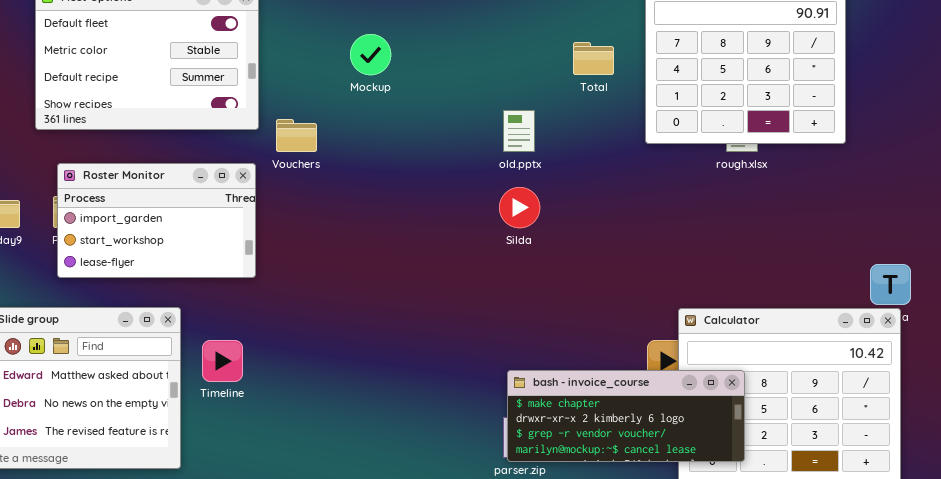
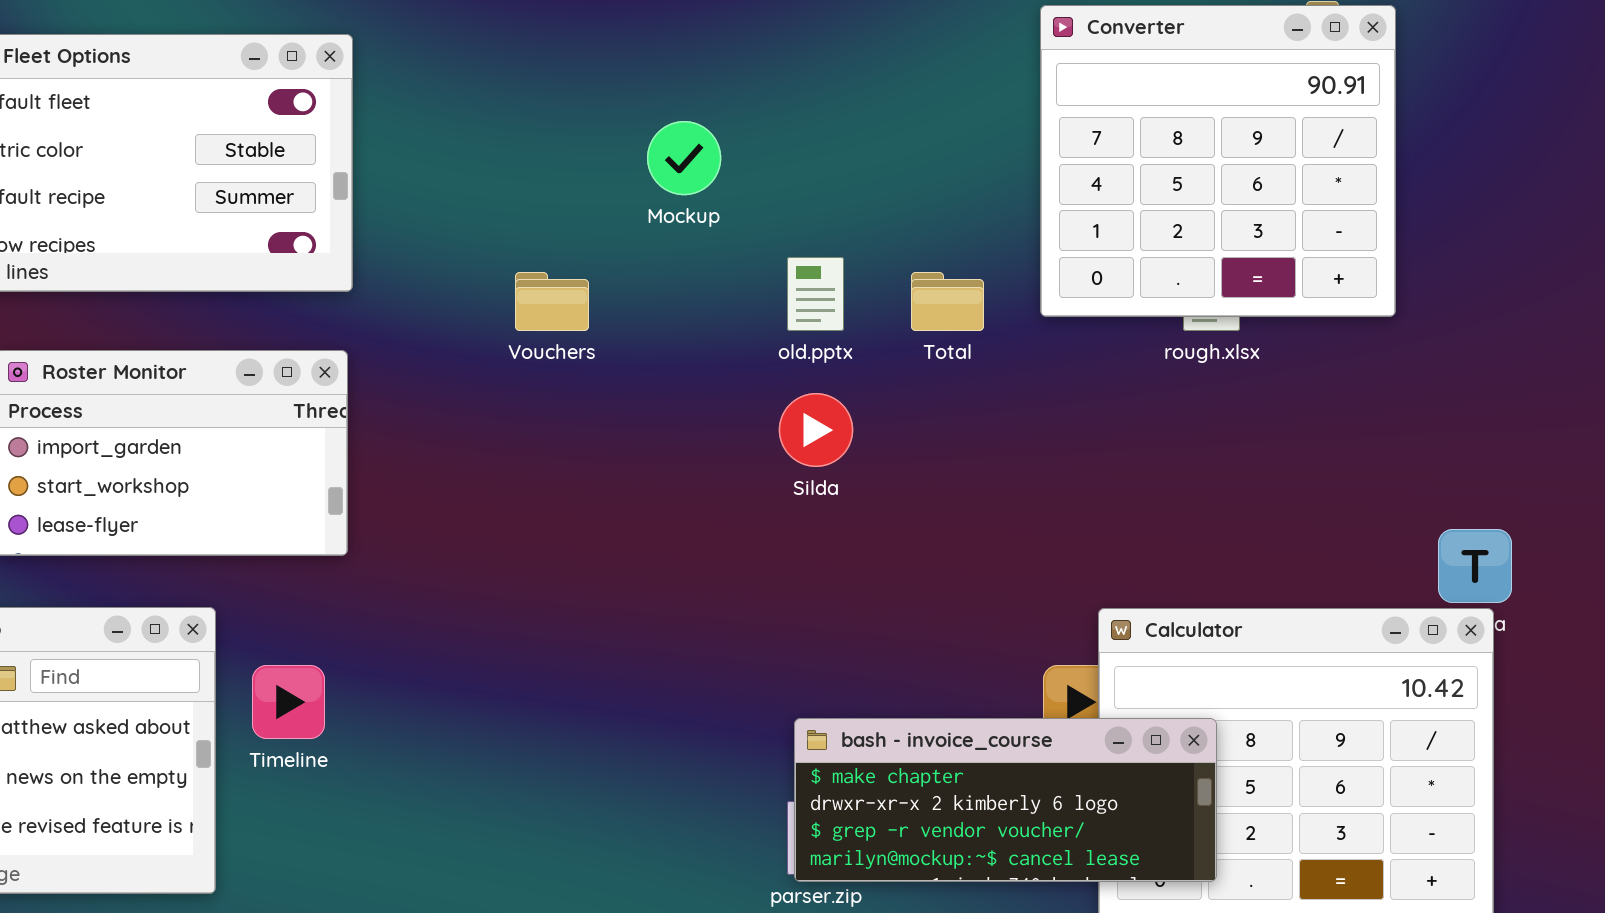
Mockup: [350,34,391,75] -> [647,121,721,195], moved
Total: [573,42,614,75] -> [911,272,984,331], moved
Vouchers: [276,119,317,152] -> [515,272,589,331], moved

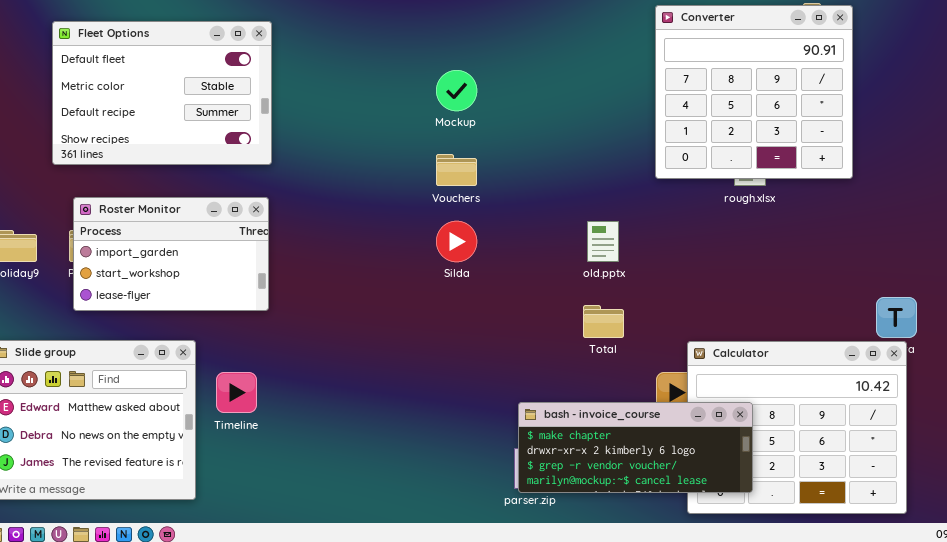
old.pptx: [787,257,844,331] -> [587,221,619,262], moved
Vouchers: [515,272,589,331] -> [436,154,477,186], moved
Total: [911,272,984,331] -> [583,305,624,338], moved
Silda: [779,393,853,467] -> [436,221,477,262], moved

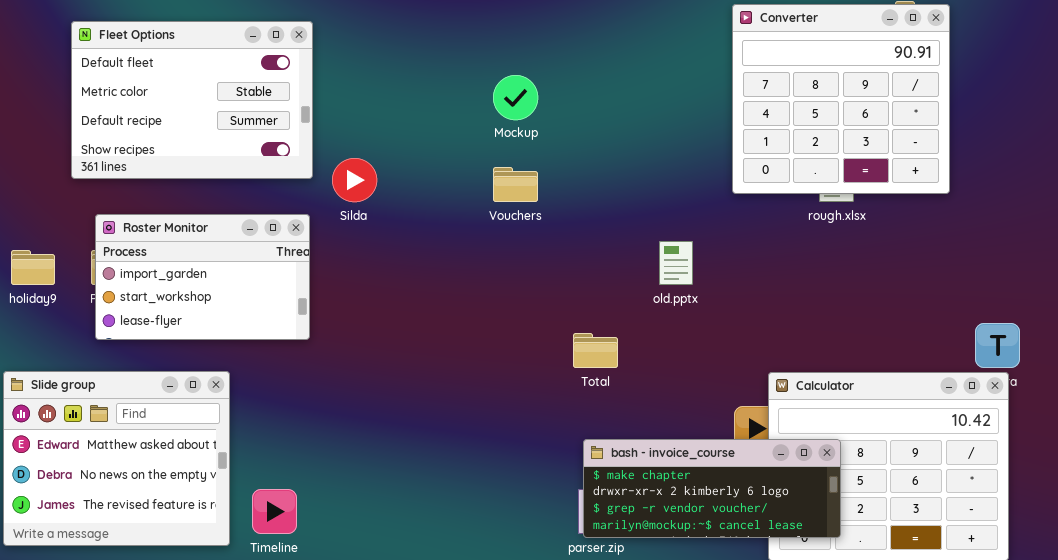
Silda: [436,221,477,262] -> [332,158,377,202], moved
Total: [583,305,624,338] -> [573,333,618,368], moved
Timeline: [216,372,257,413] -> [252,489,297,534], moved

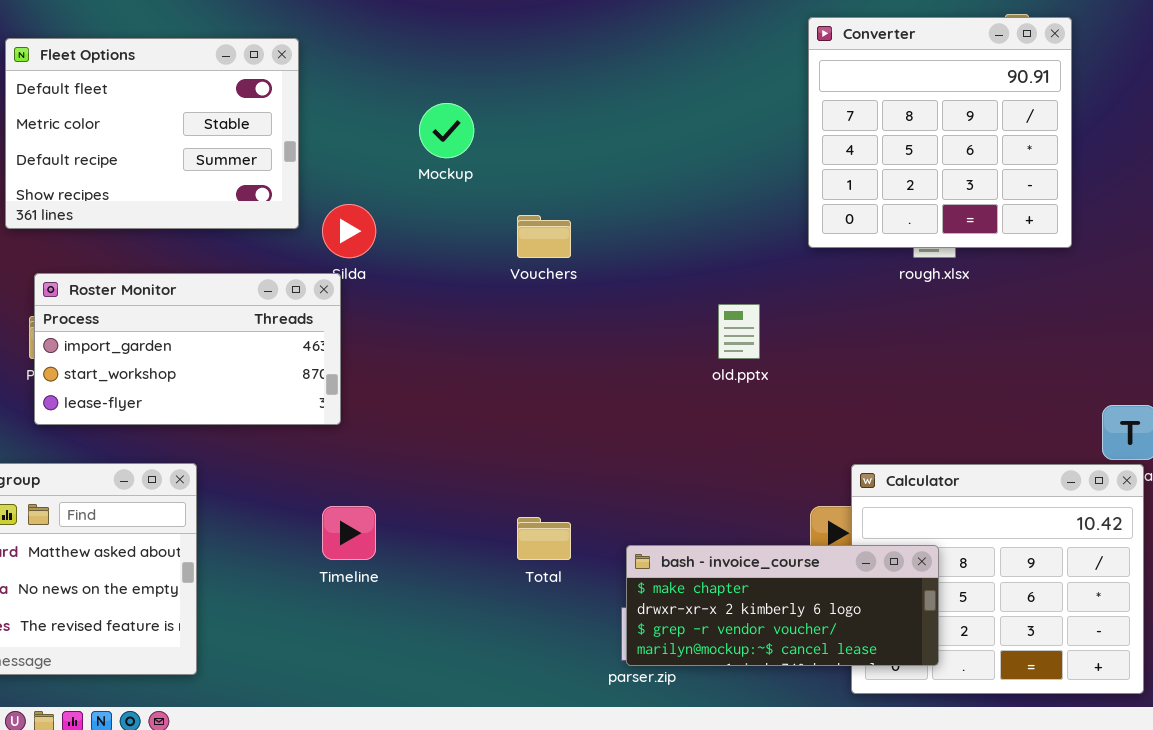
Mockup: [493,75,538,120] -> [419,103,474,158], moved
Roster Monitor: [95,214,310,340] -> [34,273,341,425], resized
Total: [573,333,618,368] -> [517,517,571,560], moved
Timeline: [252,489,297,534] -> [322,506,376,560], moved

